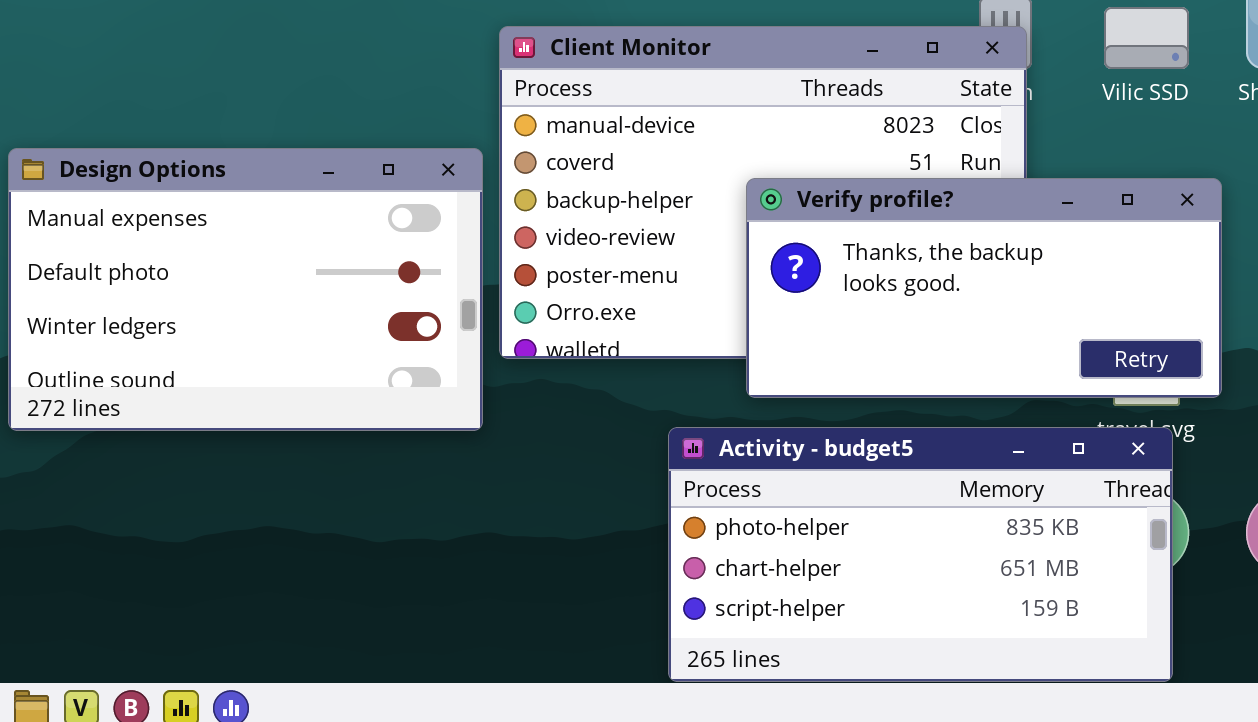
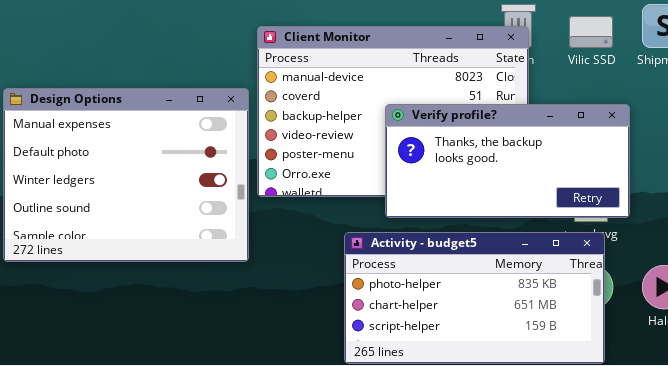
Design Options: [8,148,483,431] -> [3,88,249,262], resized

